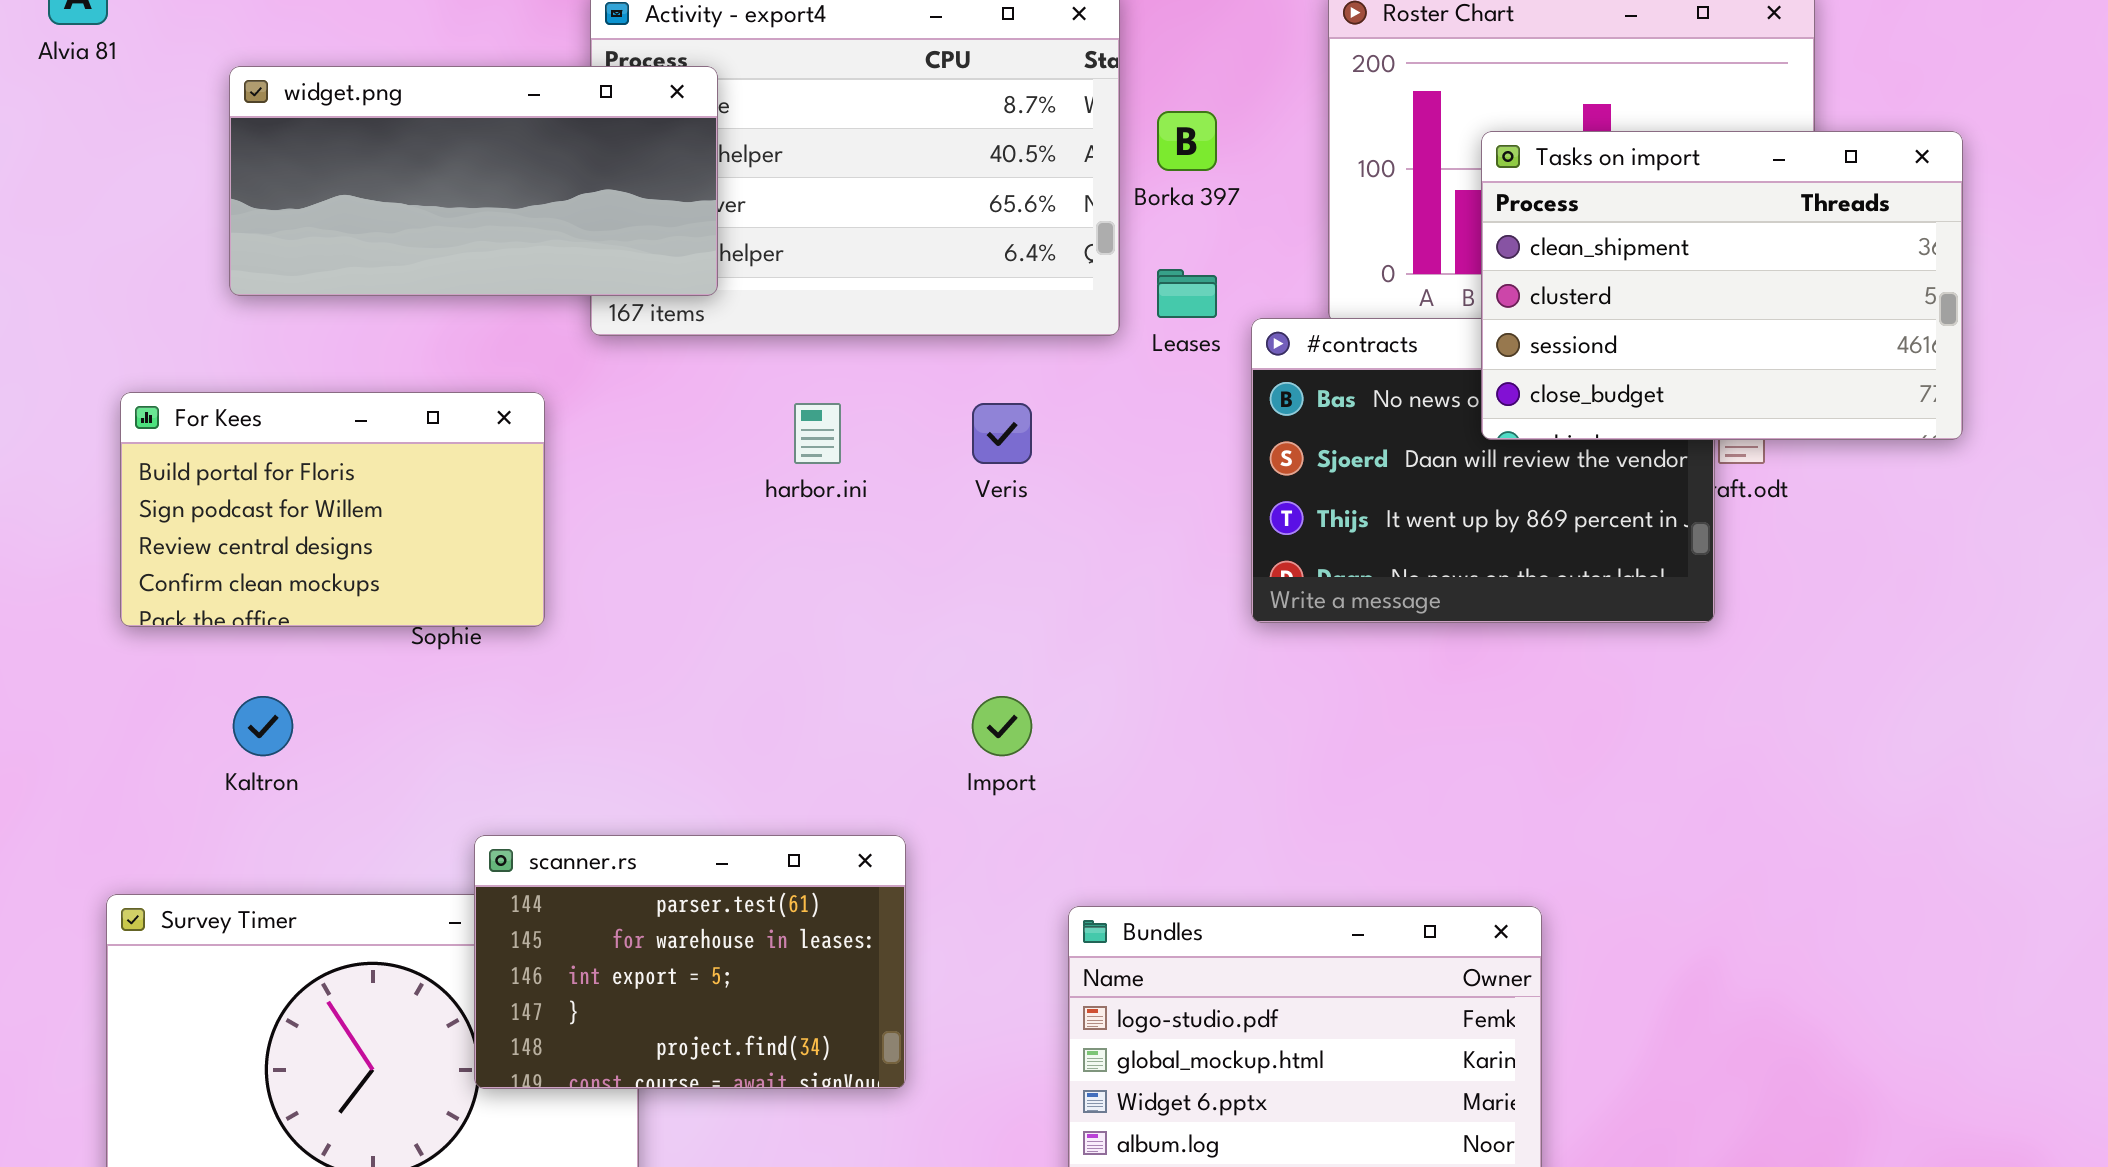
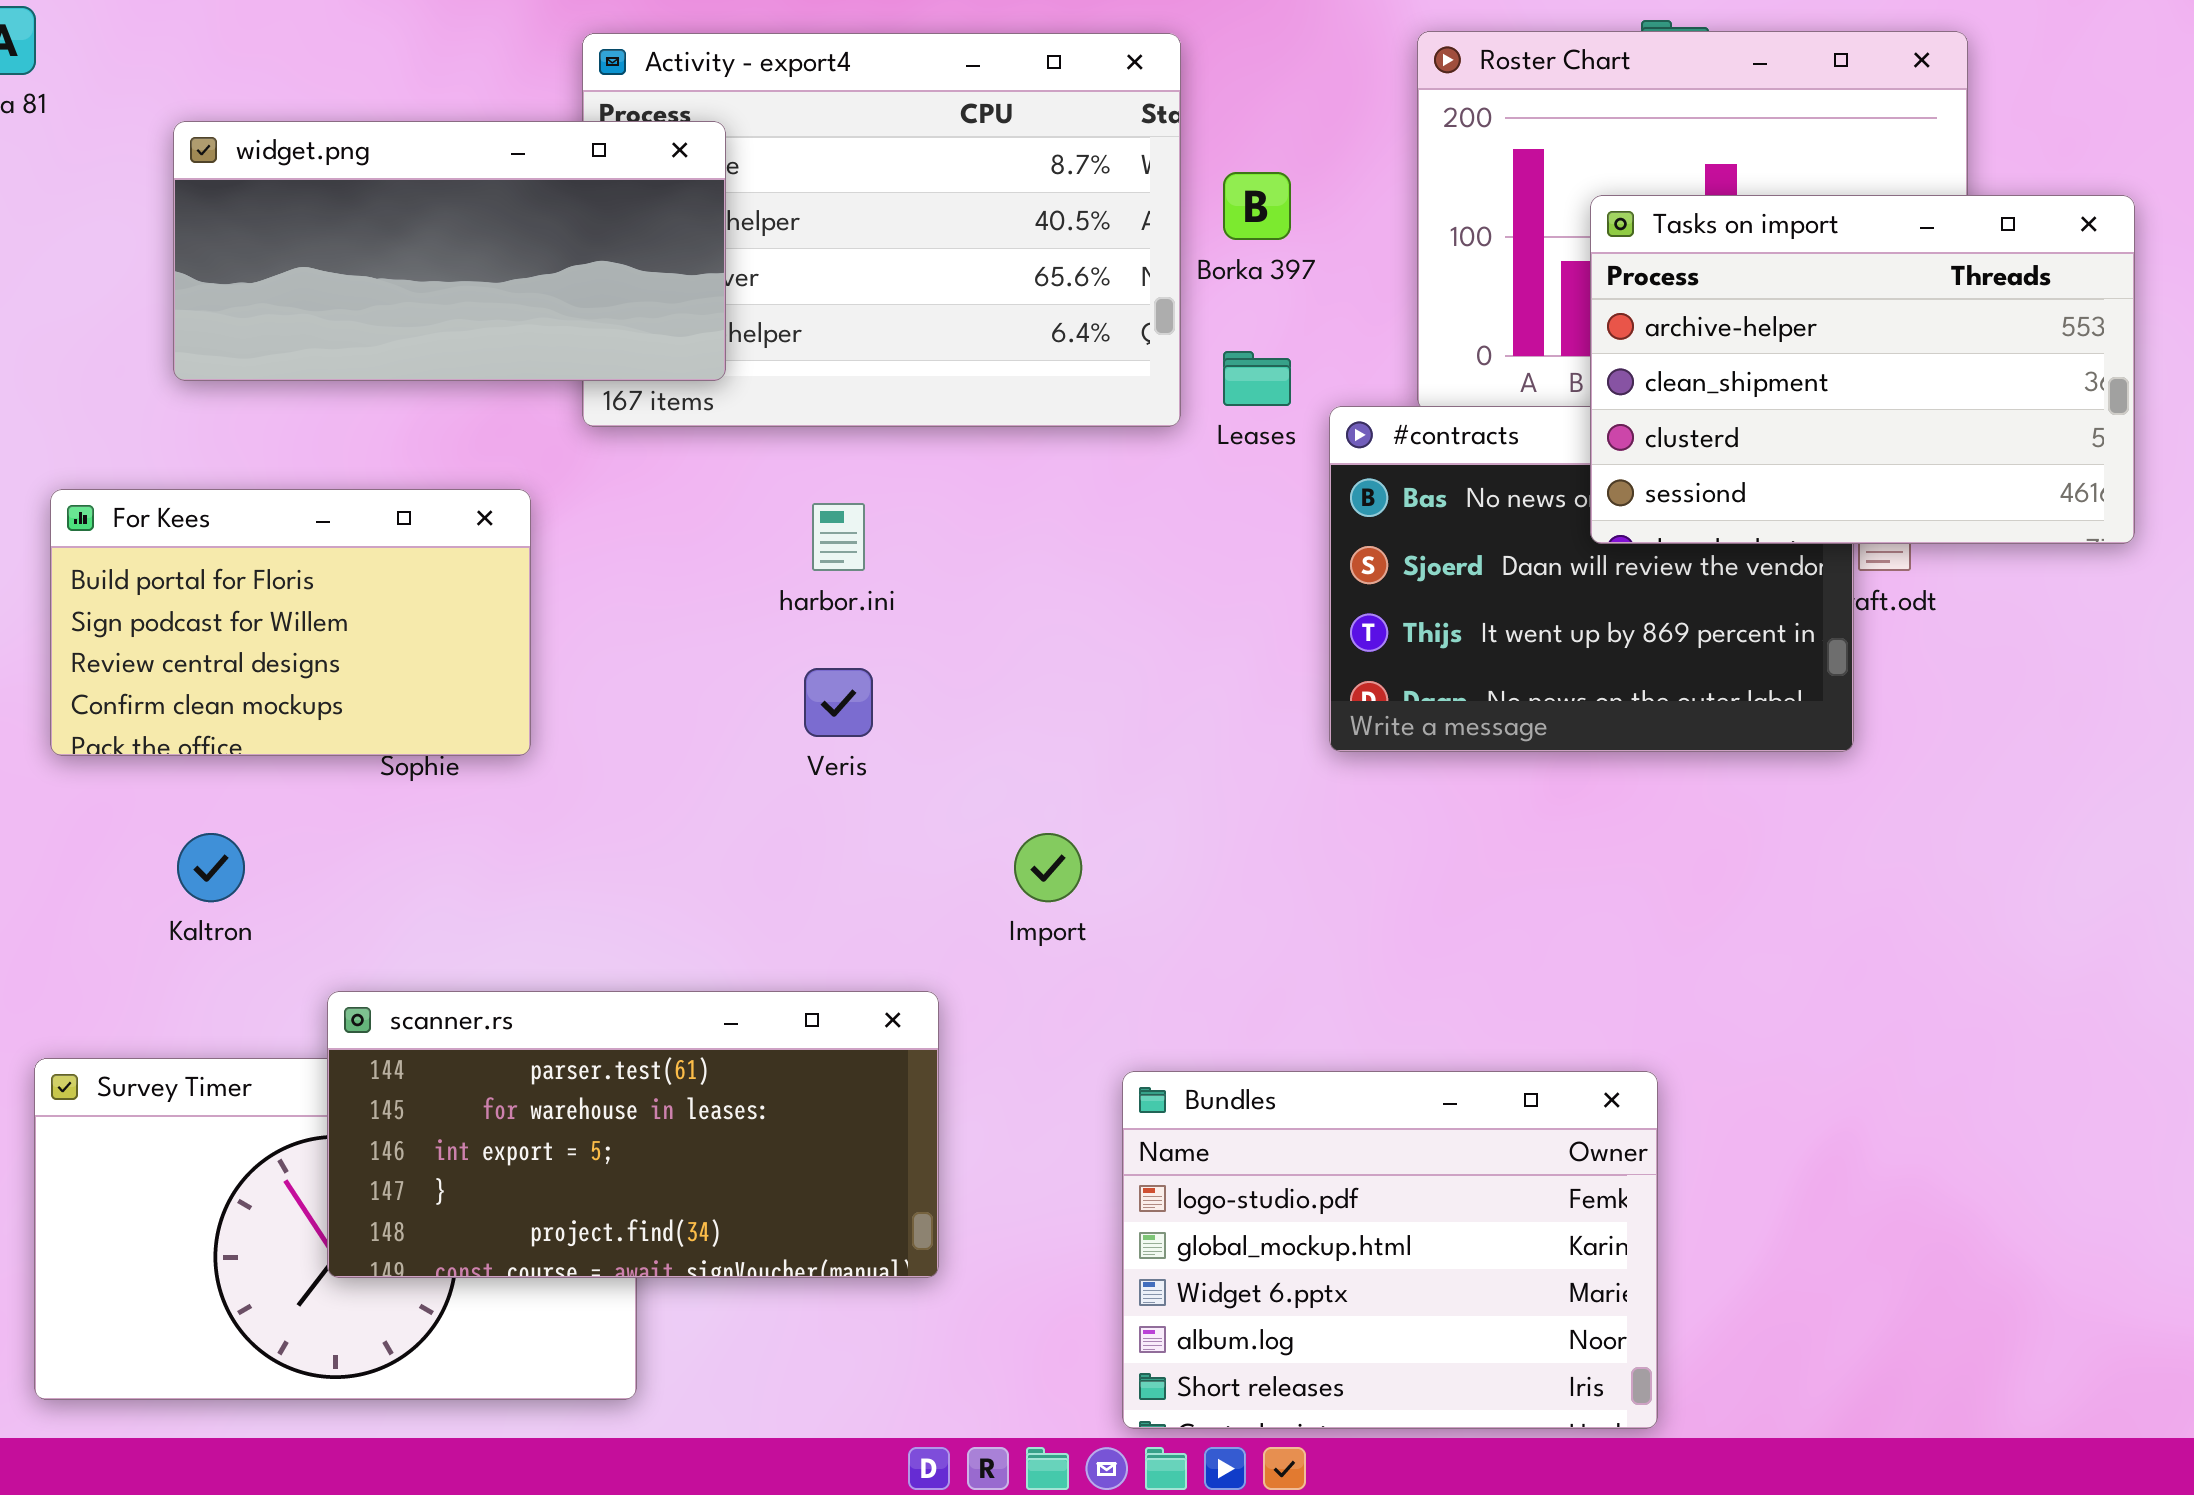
Tasks on import: [1481,131,1963,440] -> [1590,195,2135,544], scrolled up 1 row
Veris: [972,403,1032,464] -> [804,668,873,737], moved
scanner.rs: [474,835,906,1089] -> [327,991,939,1278], resized

